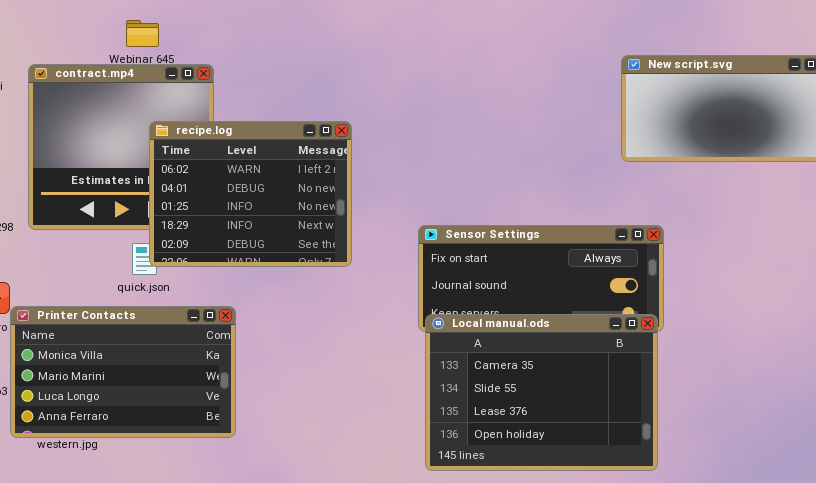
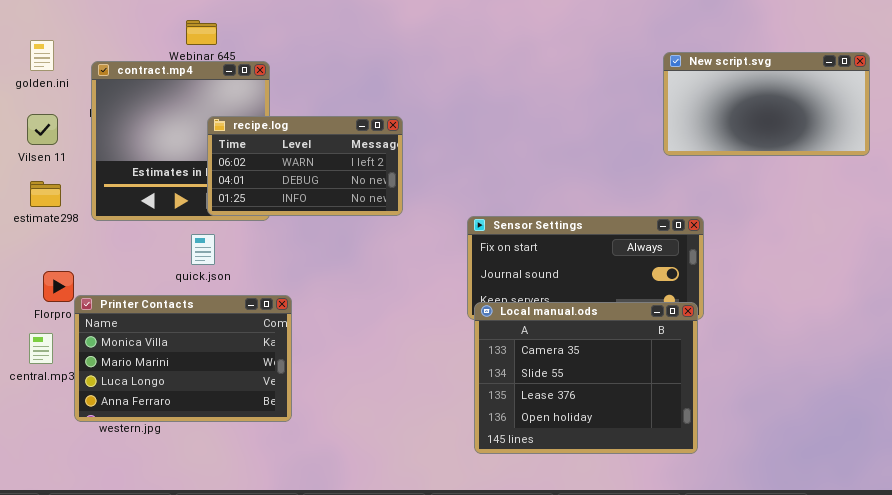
recipe.log: [149,121,352,267] -> [207,116,403,216], resized

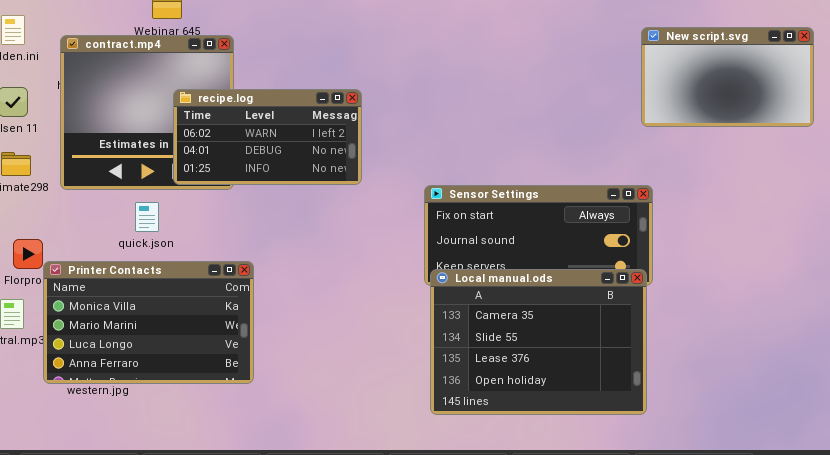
New script.svg: [663,52,870,156] -> [641,27,814,127], resized
quick.json: [191,234,215,265] -> [135,202,159,232], moved

